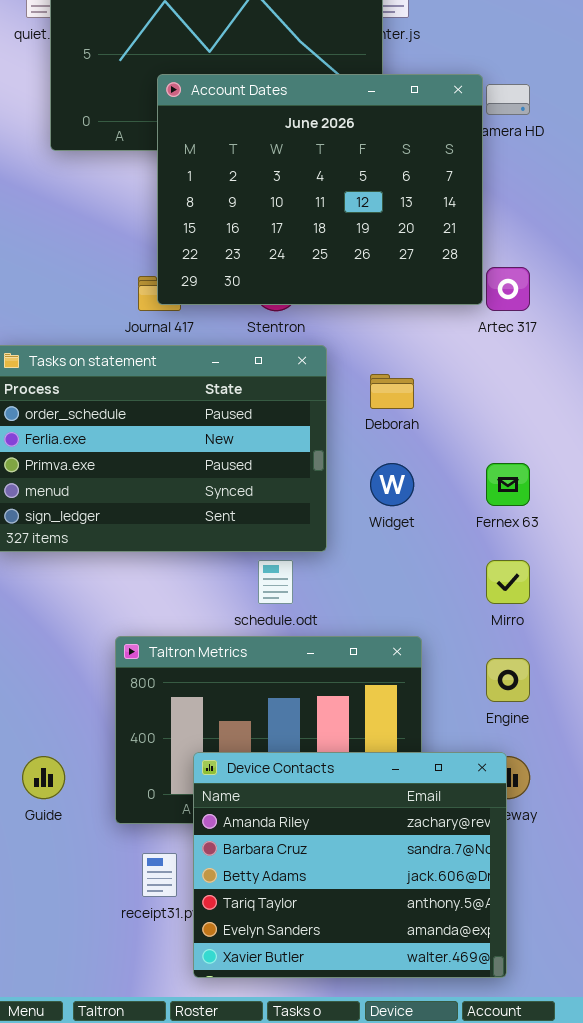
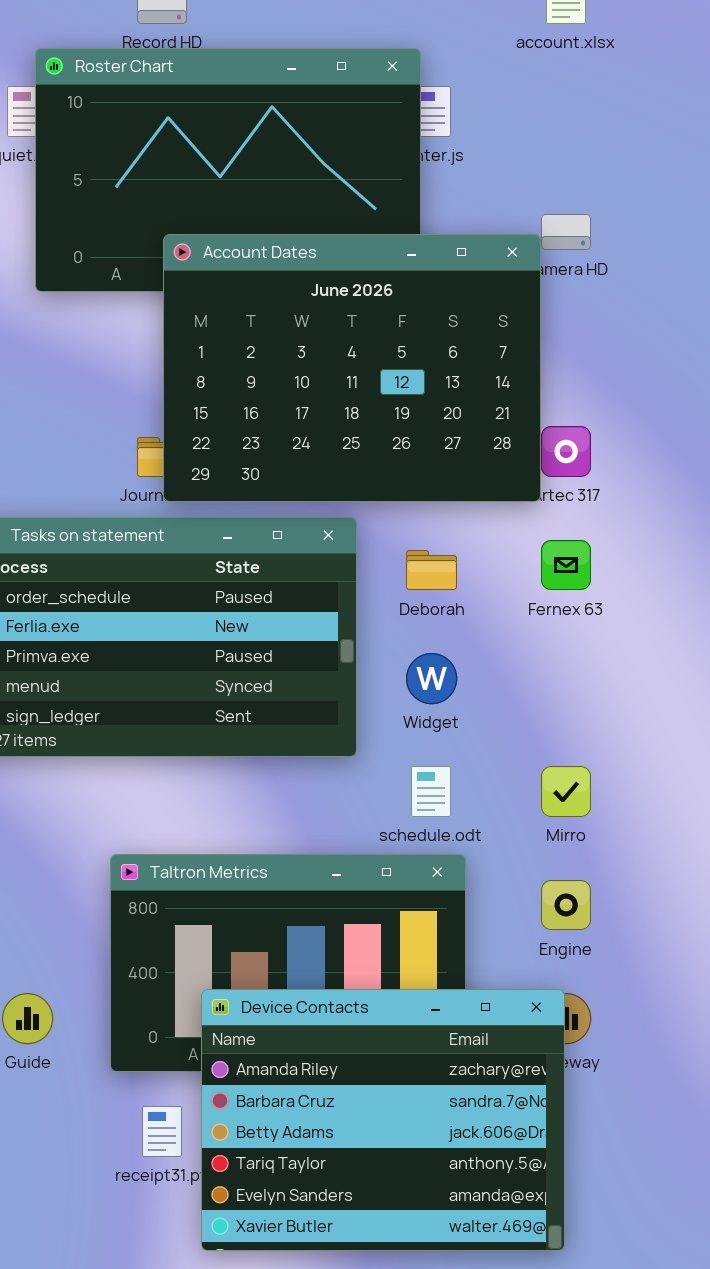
Account Dates: [157,74,483,305] -> [163,234,541,502], moved
Fernex 63: [486,463,530,506] -> [541,540,591,590], moved
schedule.odt: [258,560,293,604] -> [411,766,451,817], moved

